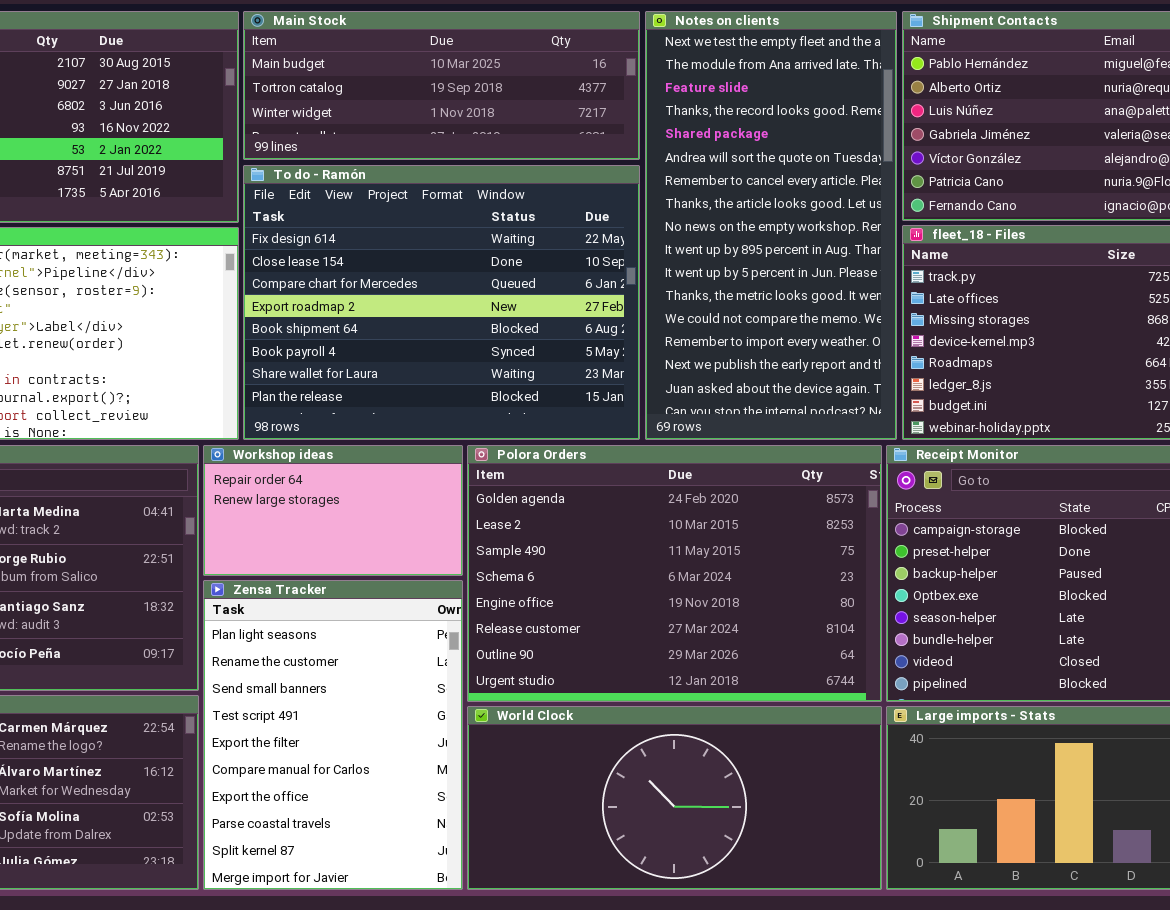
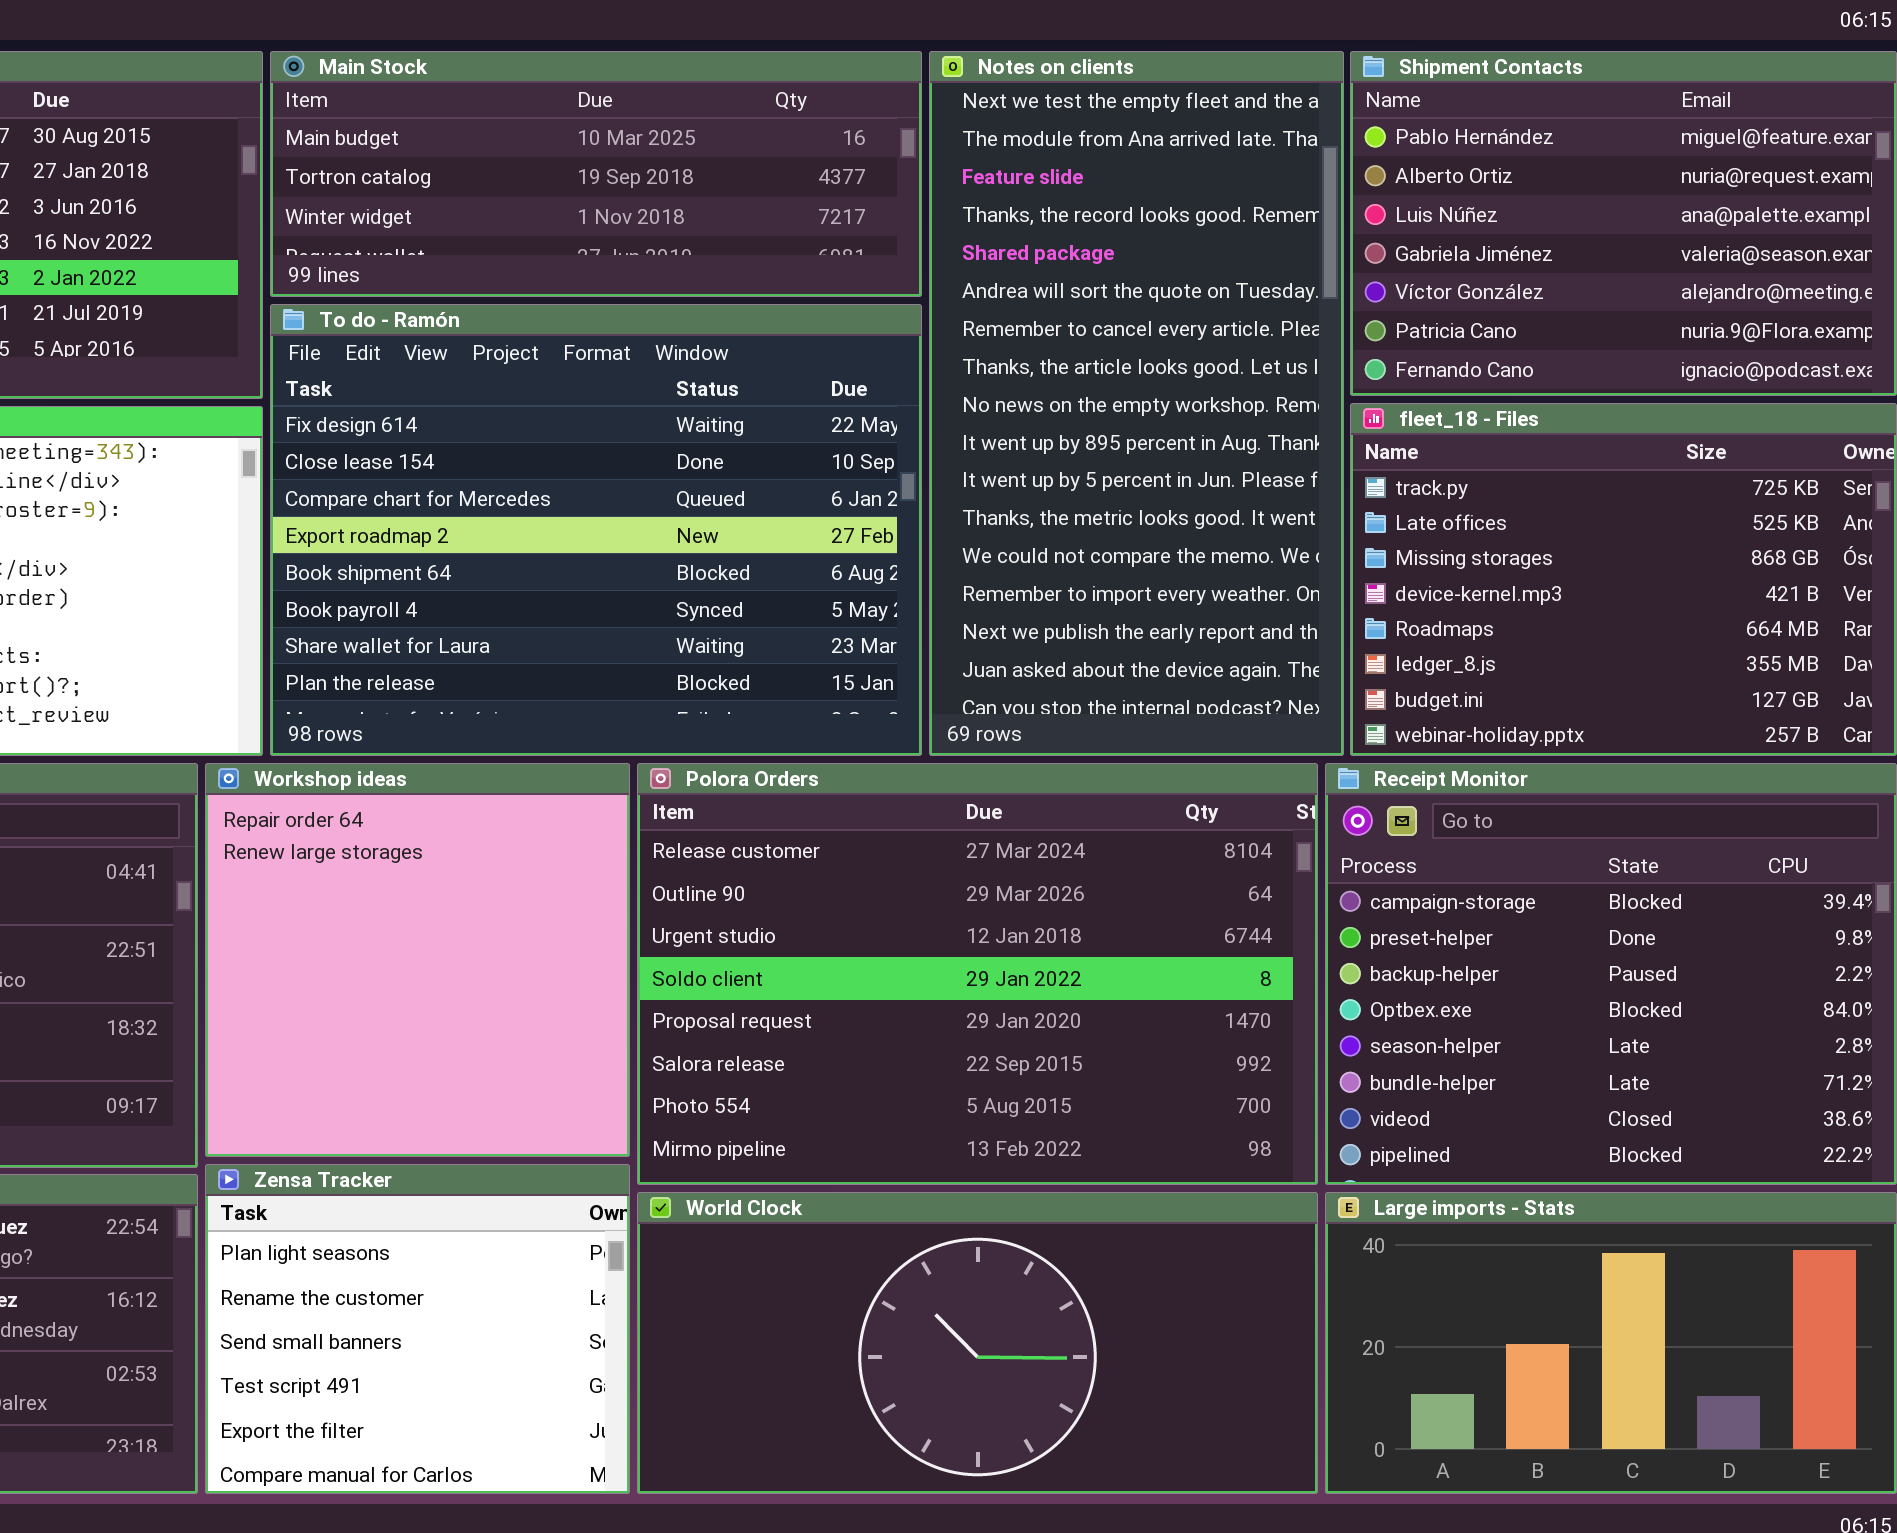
Workshop ideas: [203,445,463,576] -> [205,763,630,1157], resized
Polora Orders: [467,445,882,702] -> [637,763,1318,1185], scrolled down 5 rows
Zensa Tracker: [203,580,463,890] -> [205,1164,630,1494], resized

